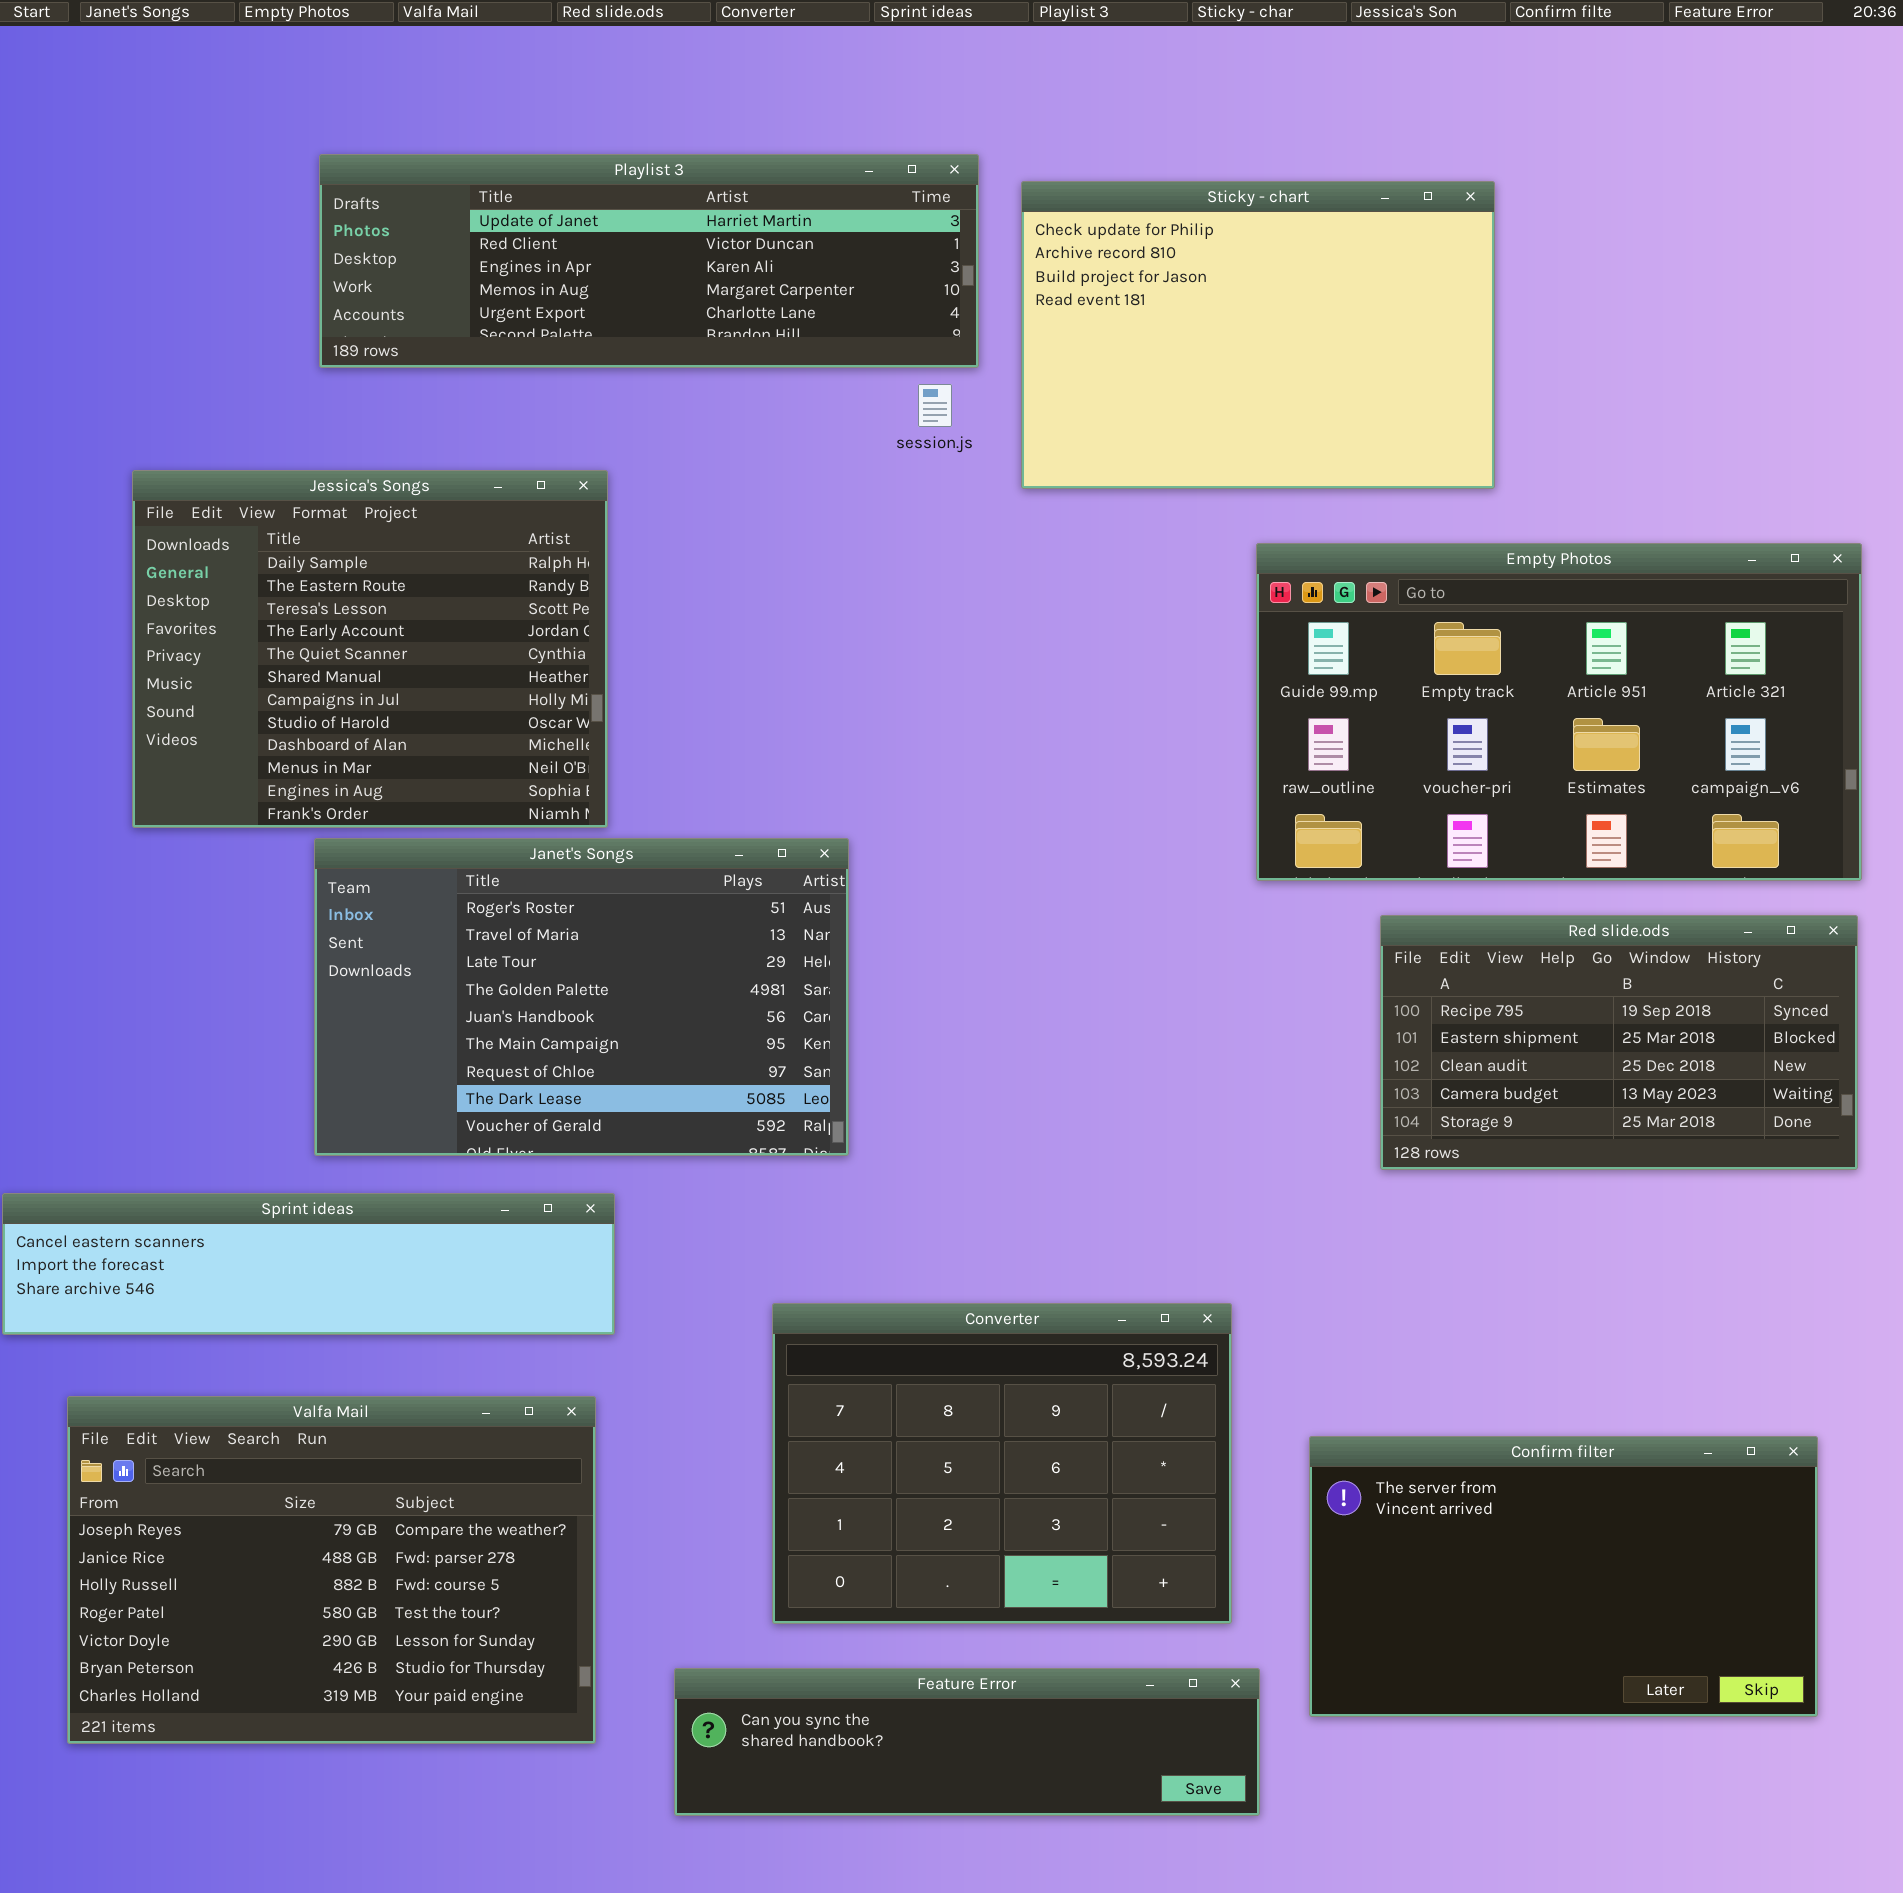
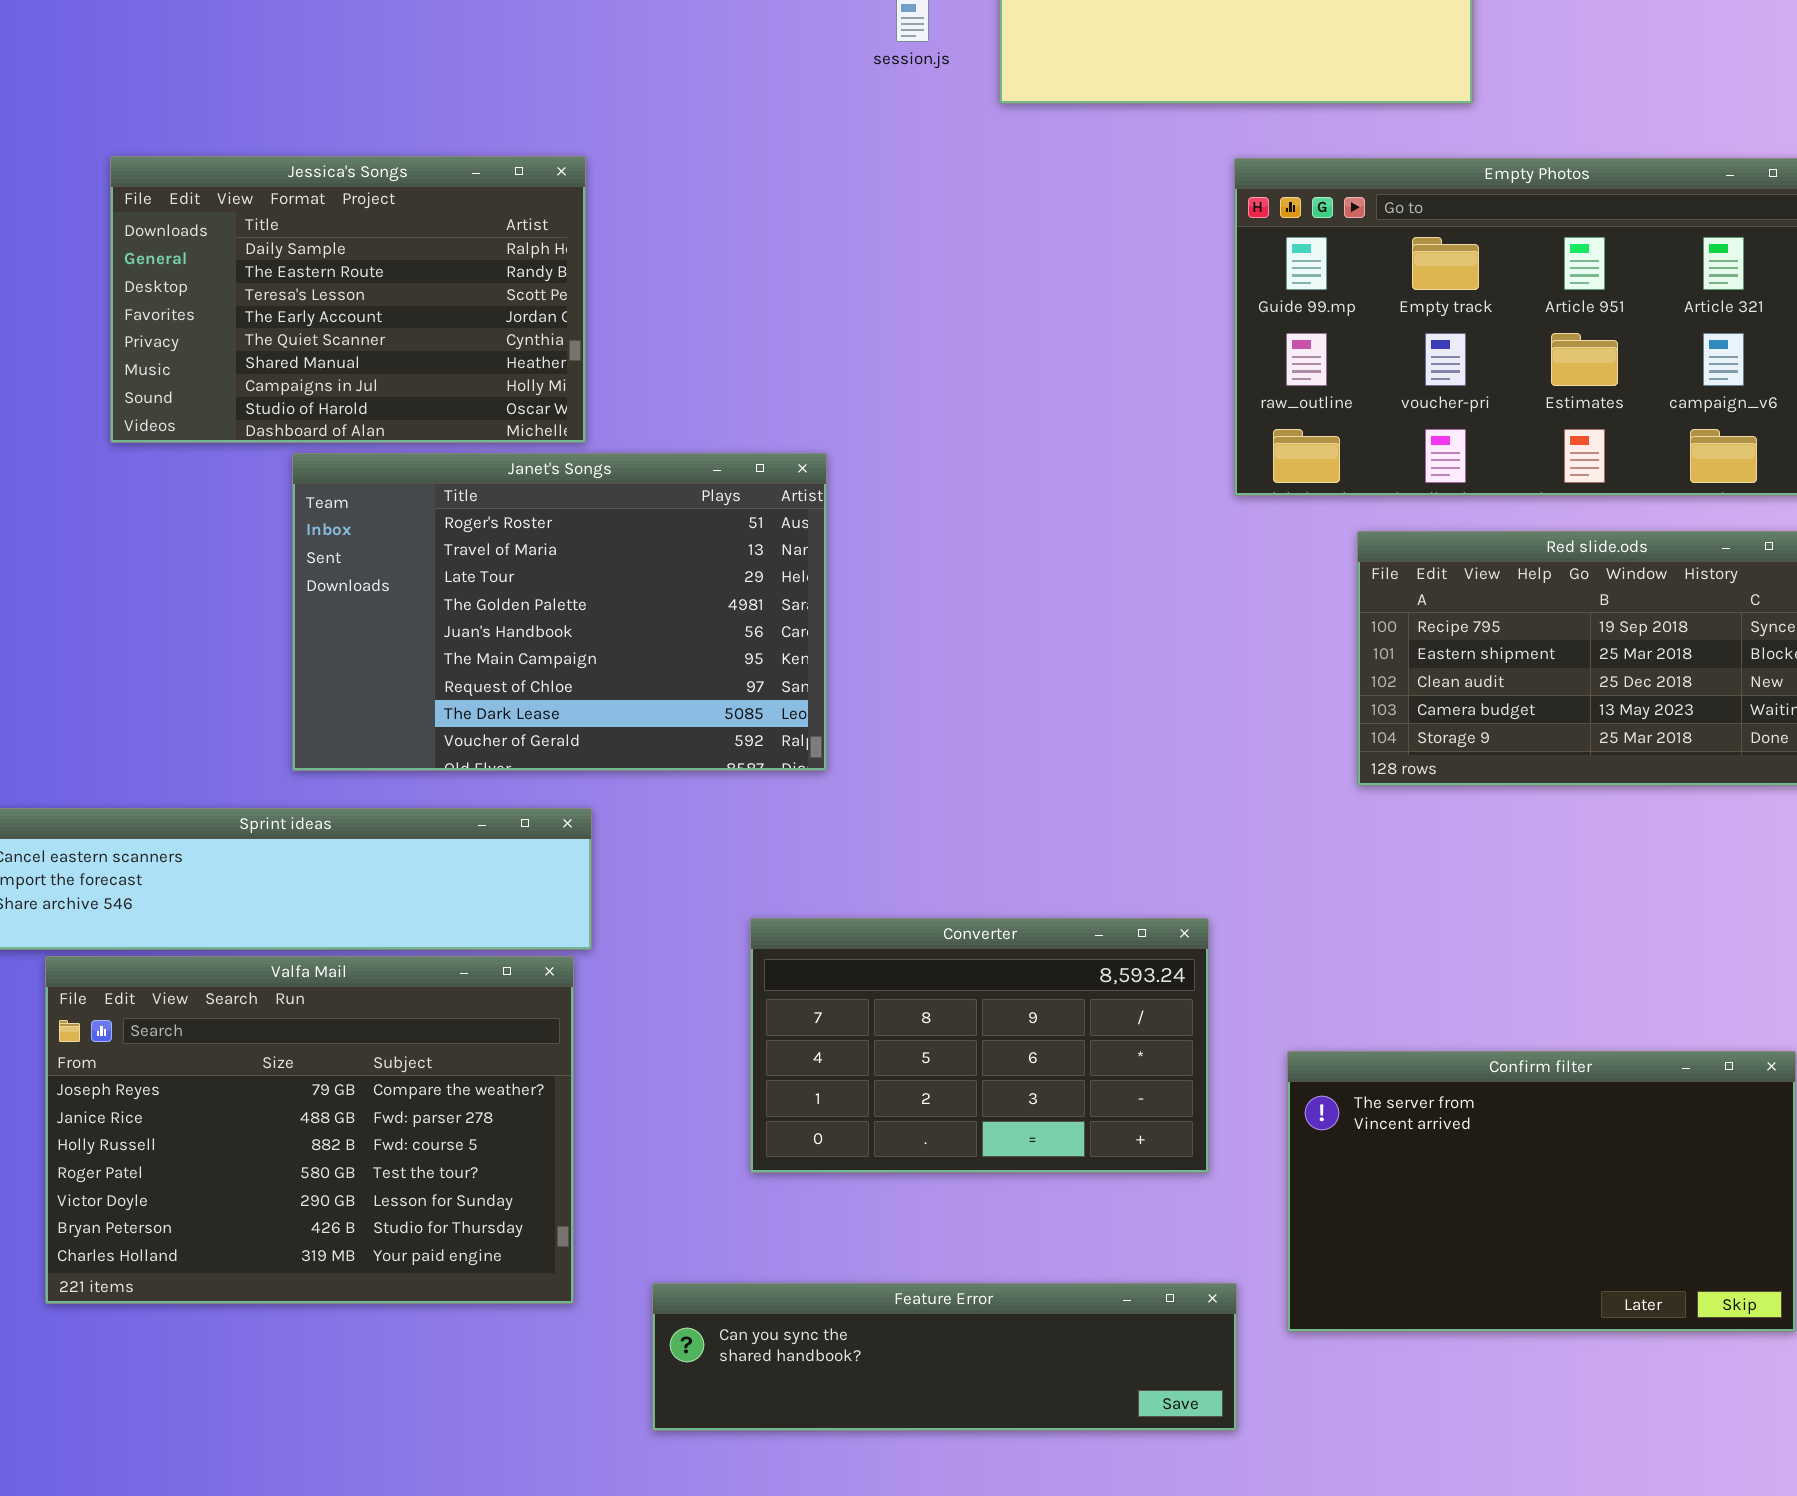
Jessica's Songs: [132,470,608,828] -> [110,156,586,443], resized
Converter: [772,1303,1232,1624] -> [750,918,1209,1173], resized
Valfa Mail: [67,1396,596,1744] -> [45,956,574,1304], moved

